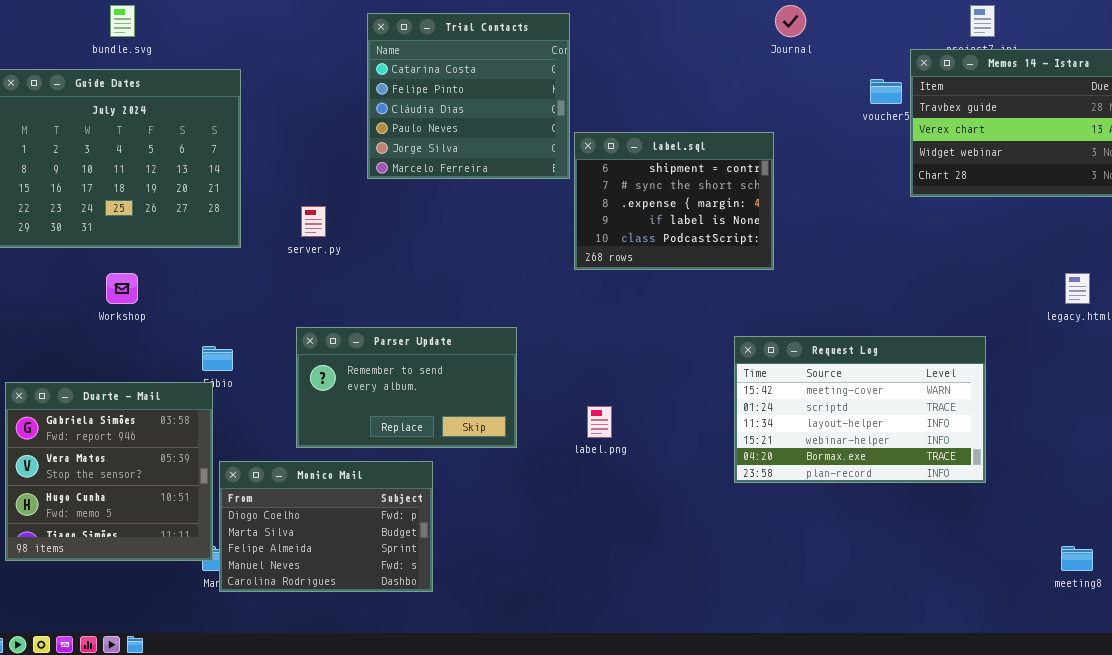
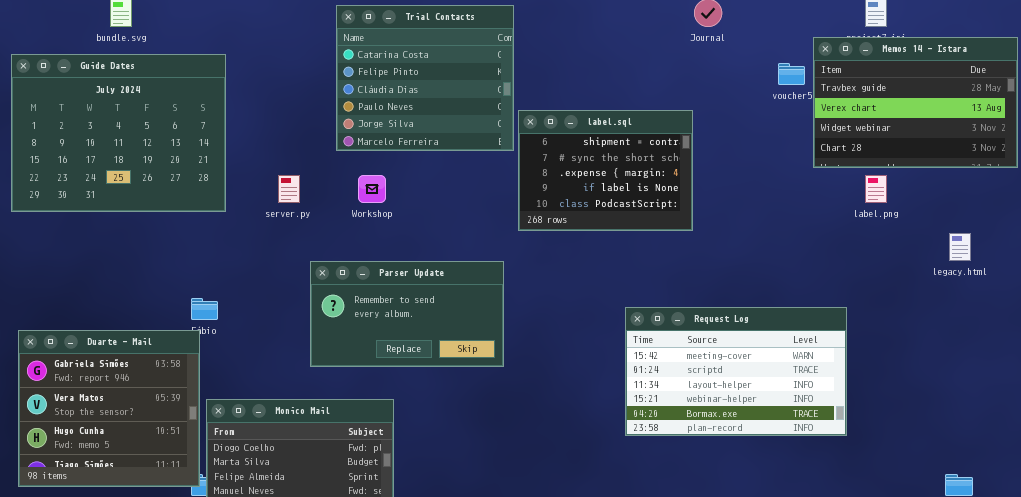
Workshop: [106,273,138,304] -> [358,175,386,203], moved
Parser Update: [296,327,517,448] -> [310,261,504,367], moved
Request Log: [734,336,986,483] -> [625,307,847,436], moved
label.png: [587,406,612,438] -> [865,175,887,203], moved

